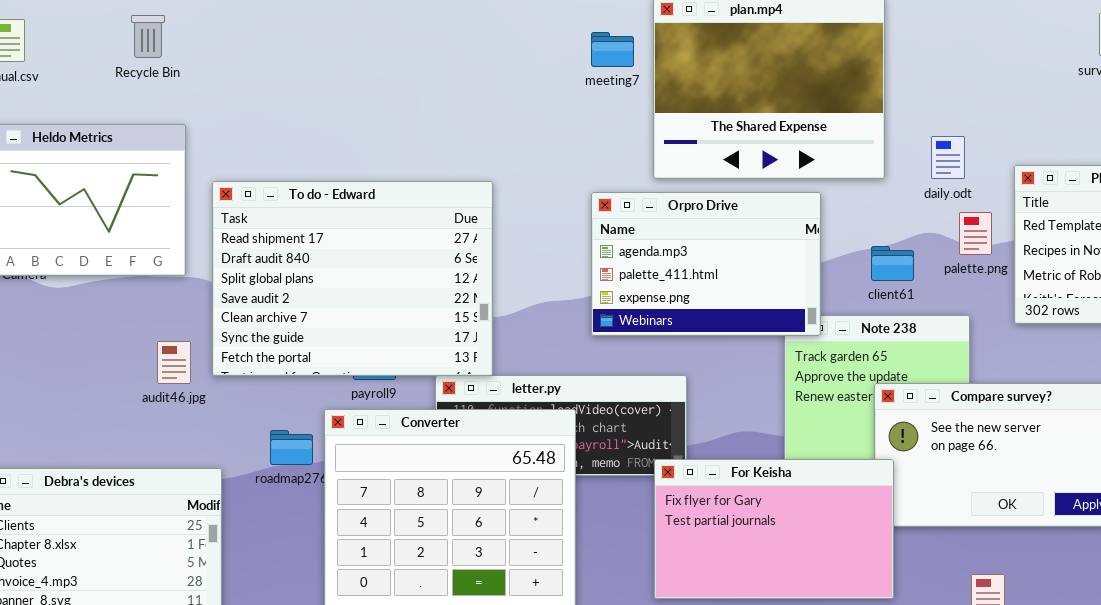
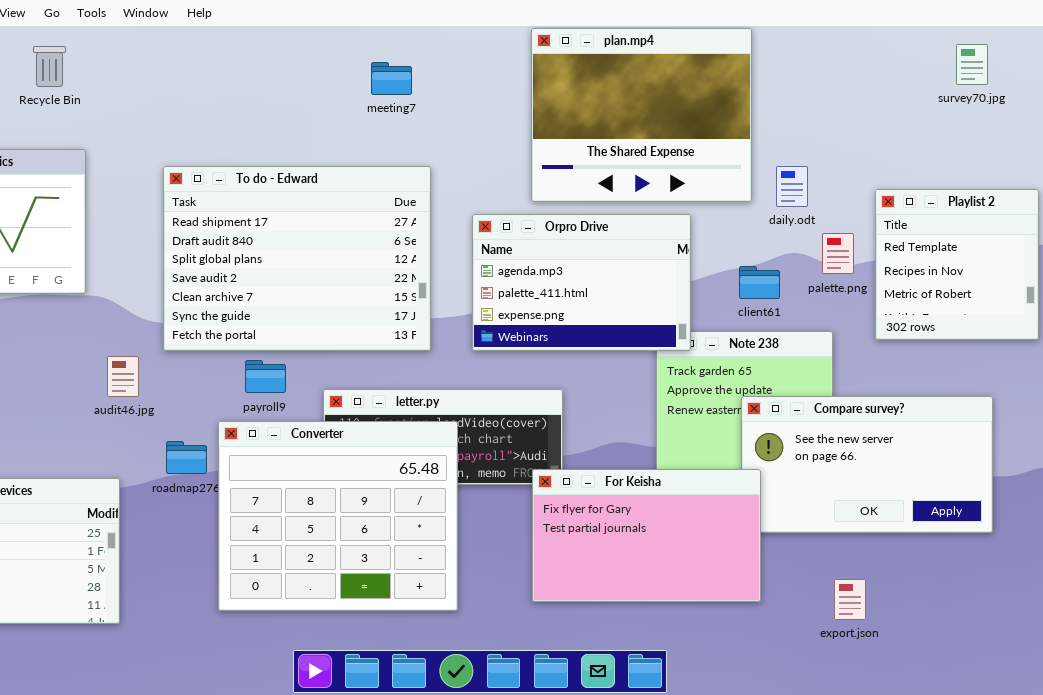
meeting7: [591,32,634,67] -> [371,62,412,95], moved
daily.odt: [931,136,965,179] -> [776,166,808,207], moved
To do - Edward: [212,181,493,376] -> [163,166,431,351], moved
audit46.jpg: [157,341,191,384] -> [107,356,139,397], moved

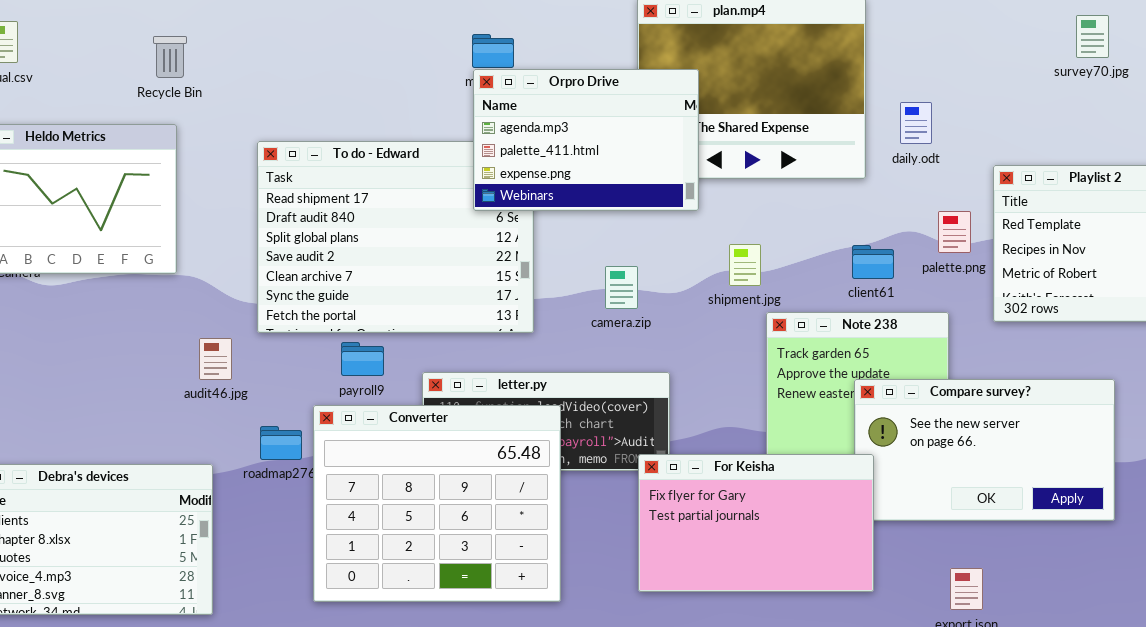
Recycle Bin: [33,46,66,87] -> [153,36,187,78], moved
daily.odt: [776,166,808,207] -> [900,102,932,144], moved
Orpro Drive: [472,214,691,351] -> [473,69,699,211], moved

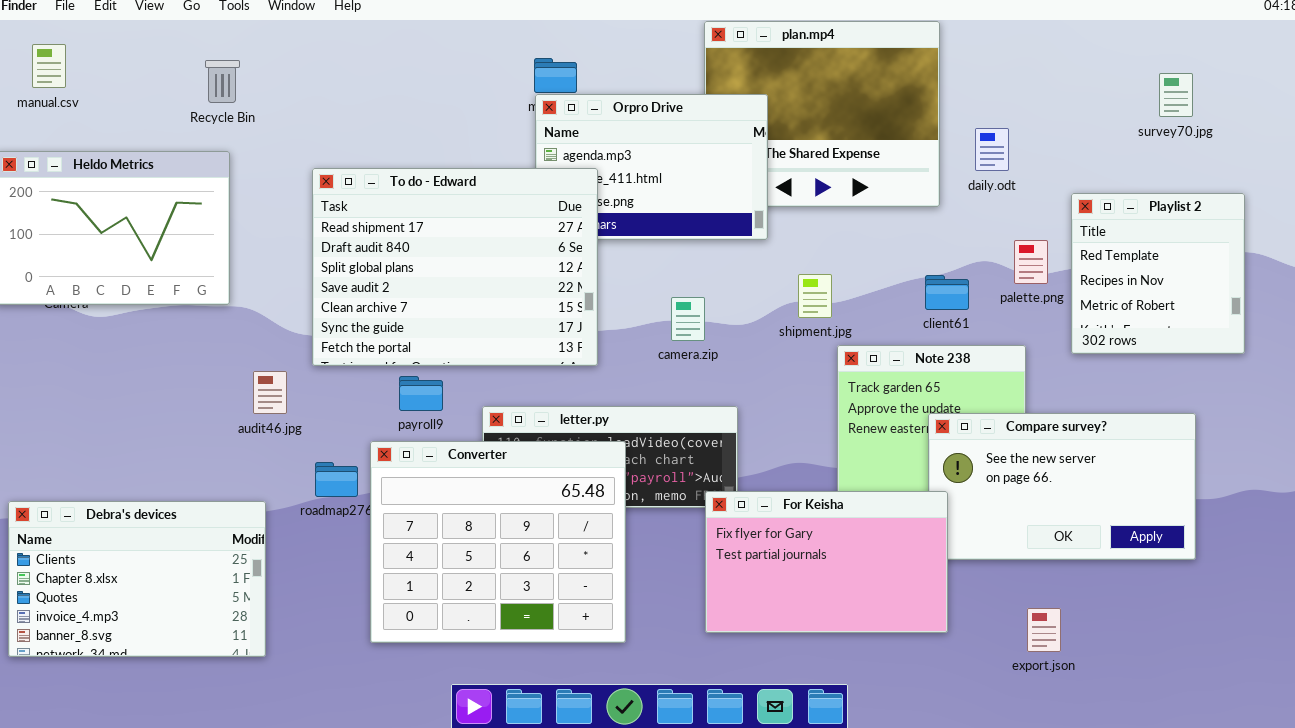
survey70.jpg: [1076,15,1109,58] -> [1159,73,1193,117], moved
To do - Edward: [257,141,534,333] -> [312,168,598,366], raised

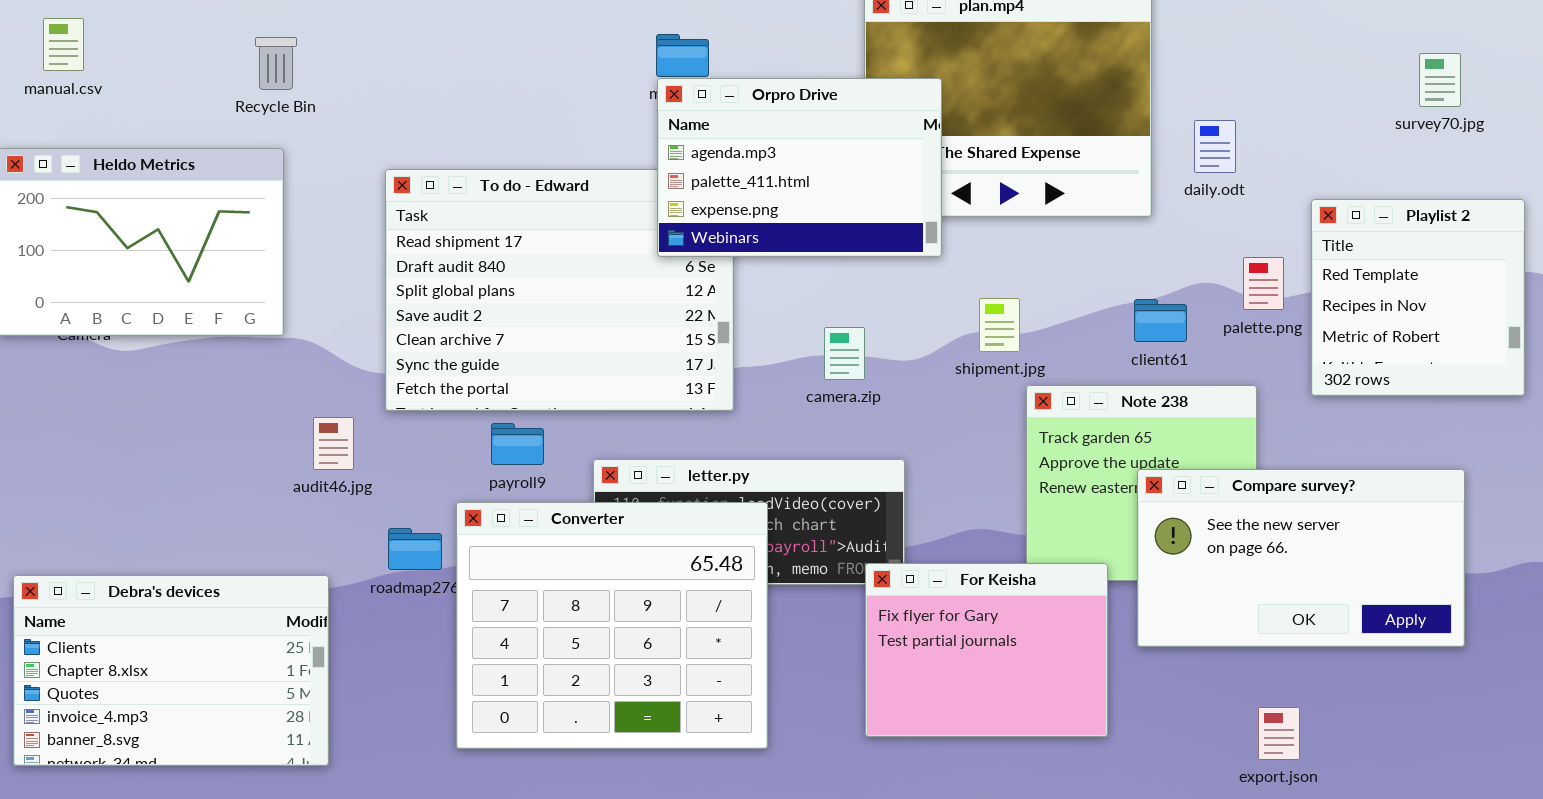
Orpro Drive: [535,94,768,240] -> [657,78,942,257], raised
For Keisha: [705,491,948,633] -> [865,563,1108,737], resized

